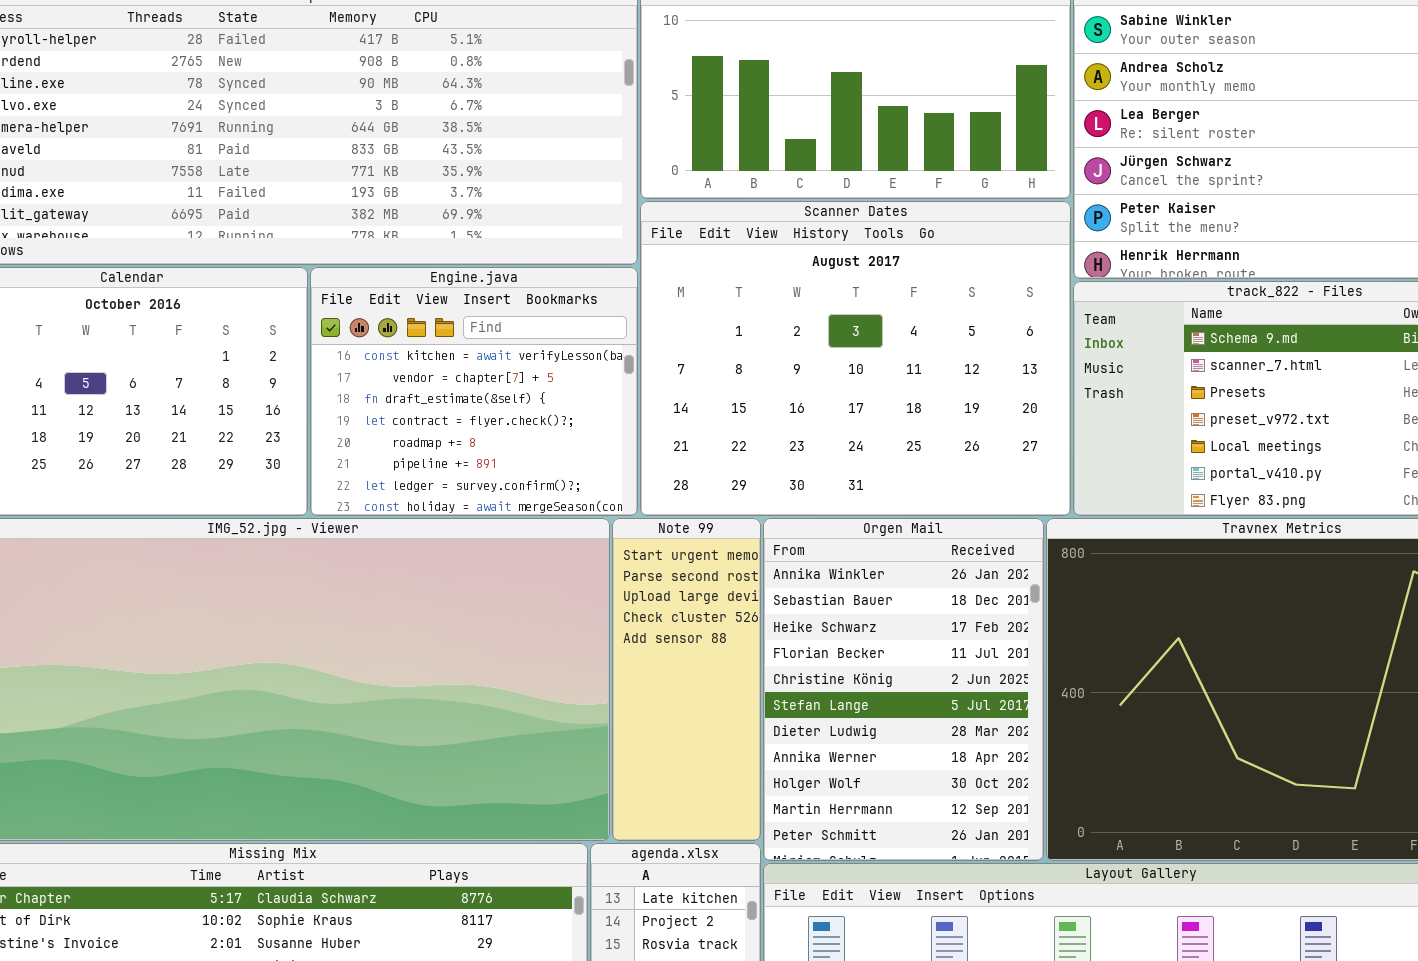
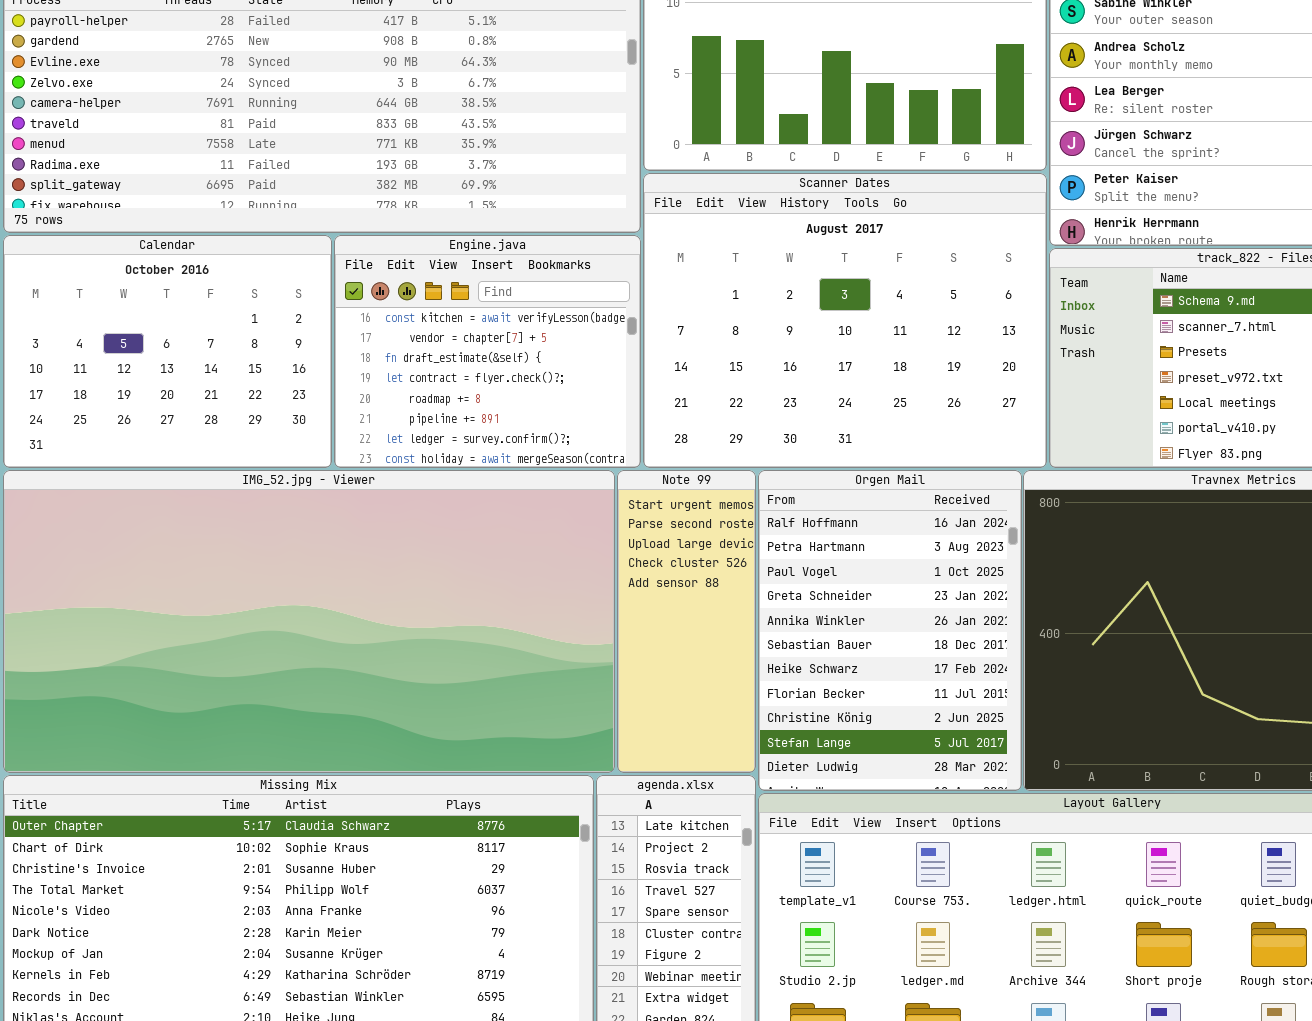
Orgen Mail: [763,518,1044,861] -> [758,470,1022,791], scrolled up 4 rows

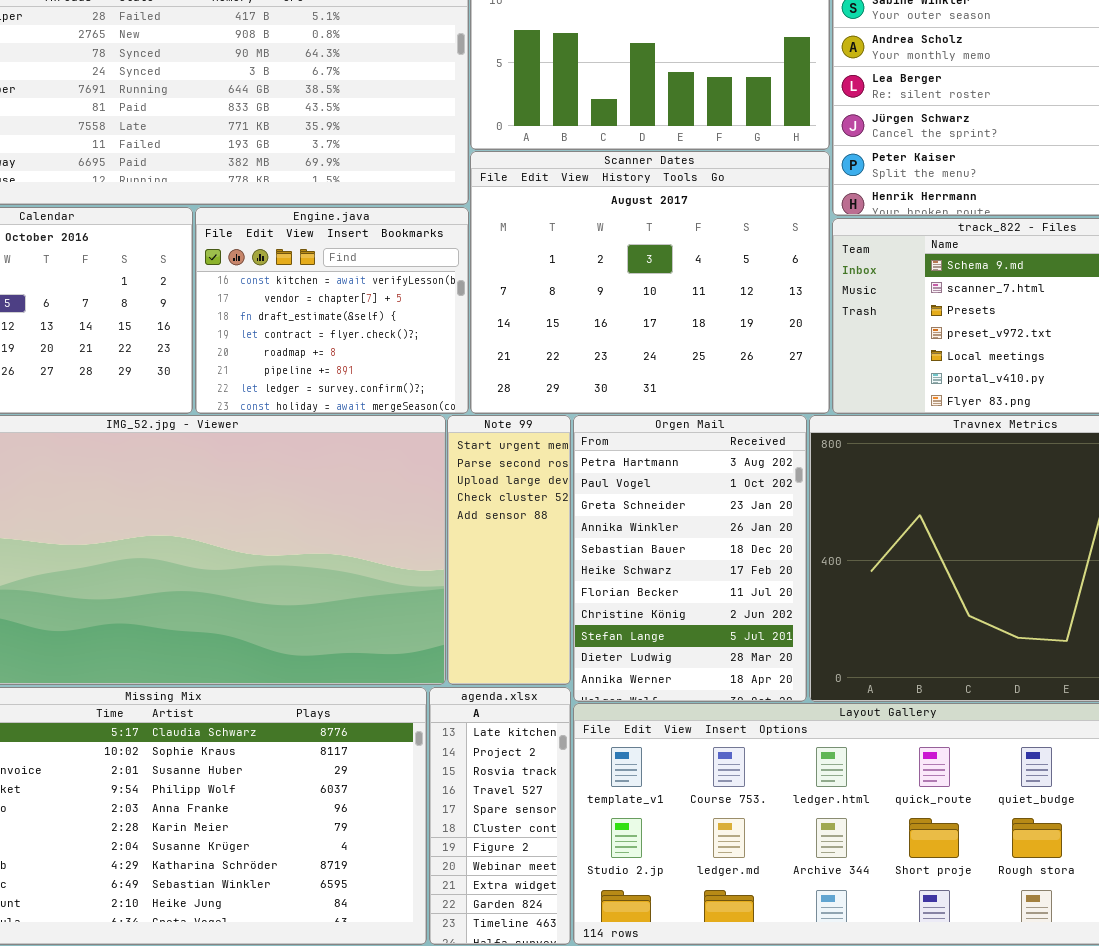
Orgen Mail: [758,470,1022,791] -> [573,415,807,702], scrolled down 1 row

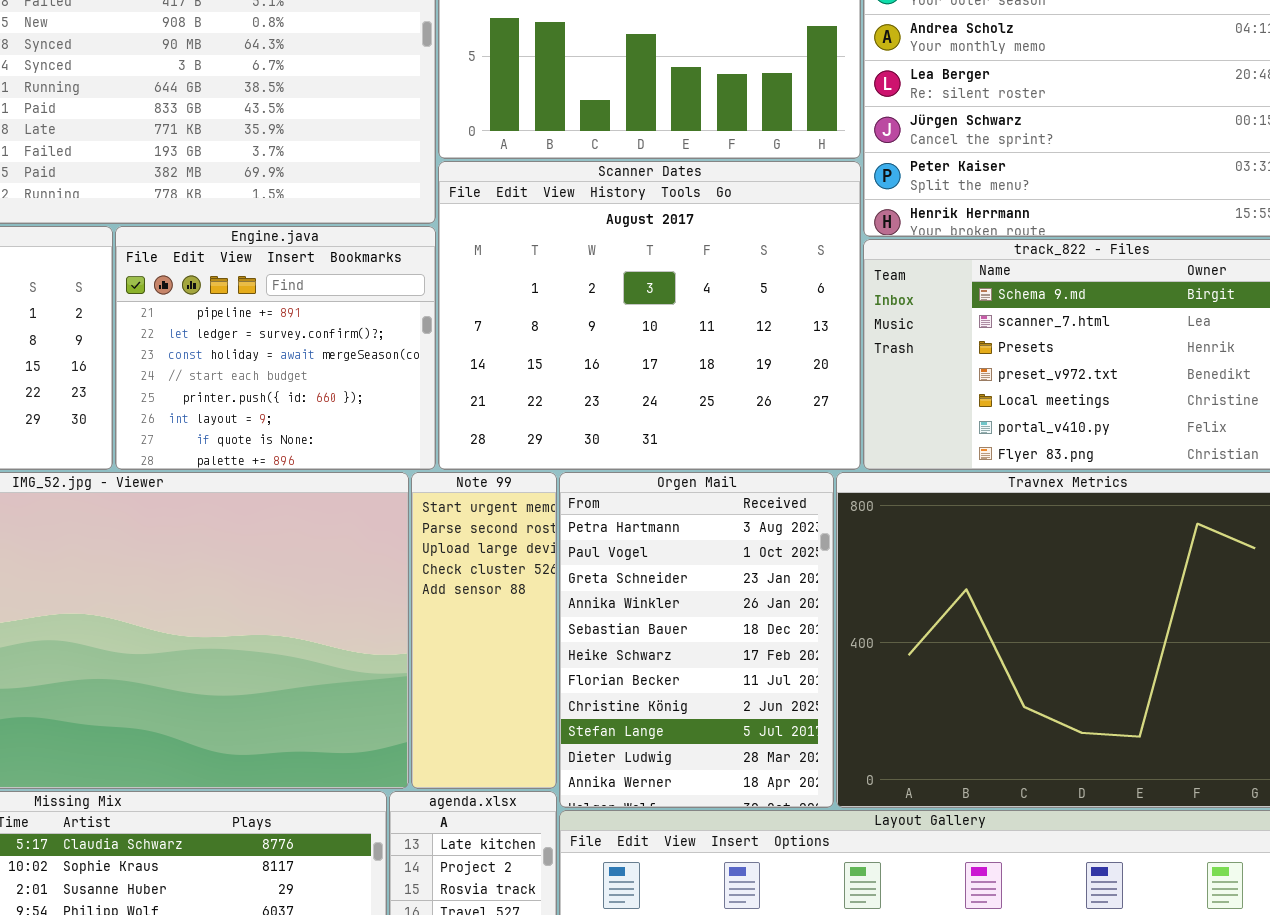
Engine.java: [195,207,469,414] -> [115,226,436,470], scrolled down 5 rows

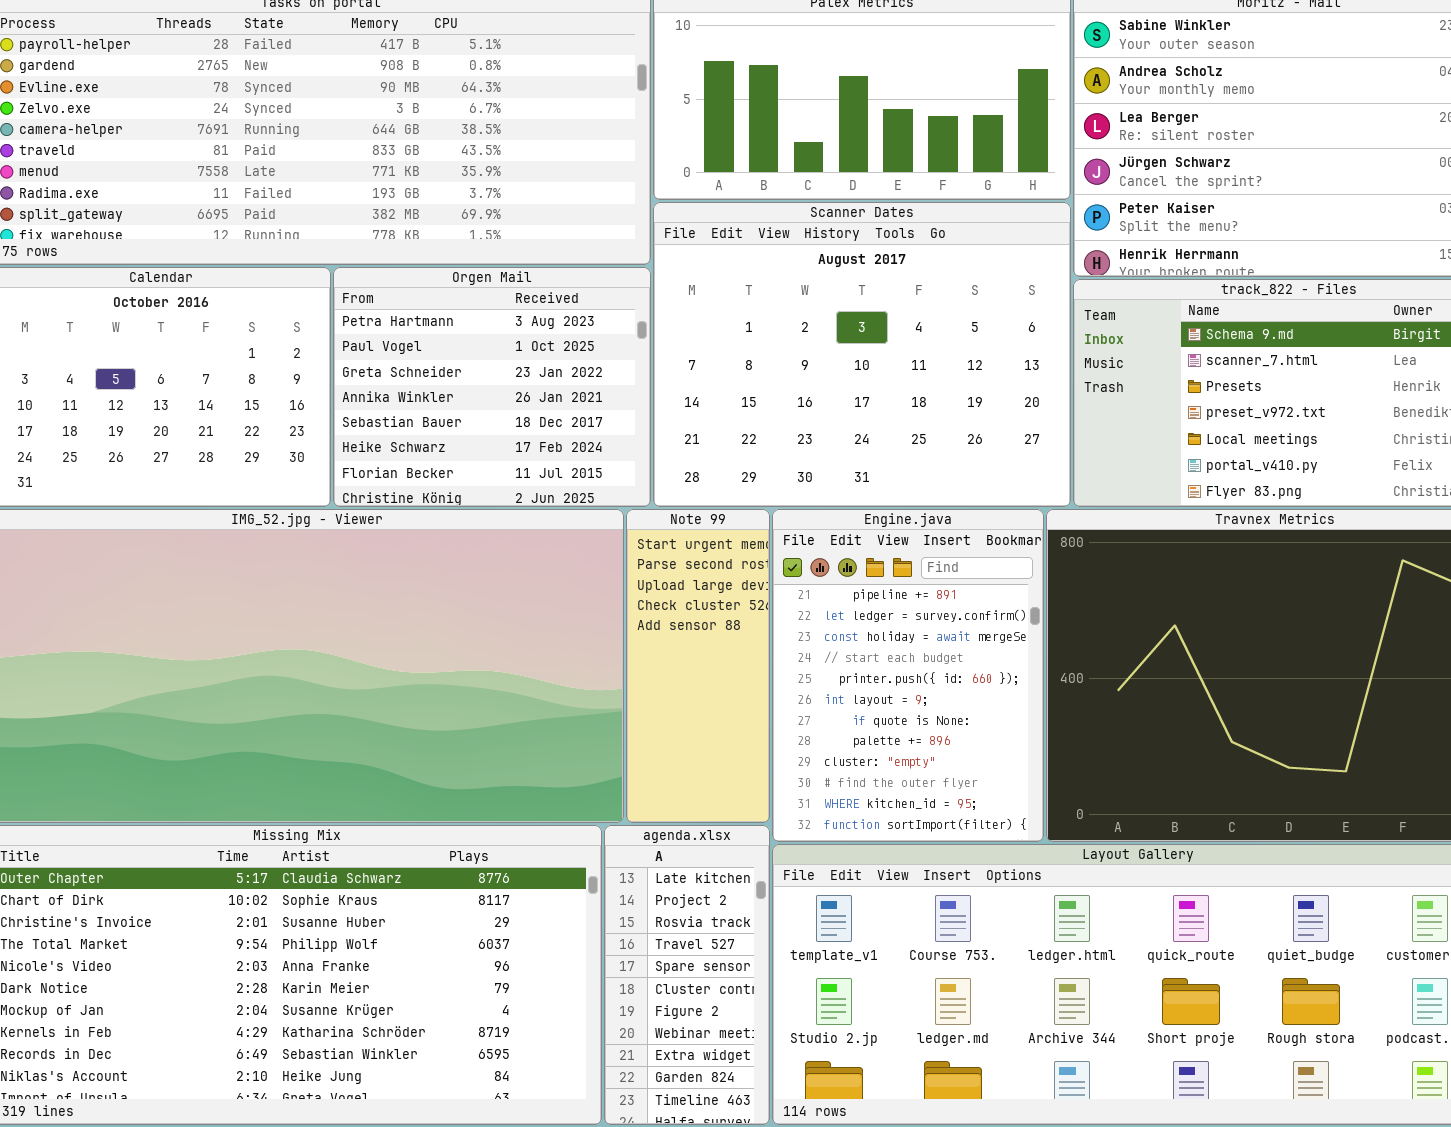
Engine.java: [115,226,436,470] -> [772,509,1044,842], moved, resized
Orgen Mail: [559,472,834,808] -> [333,267,651,507], moved, resized

